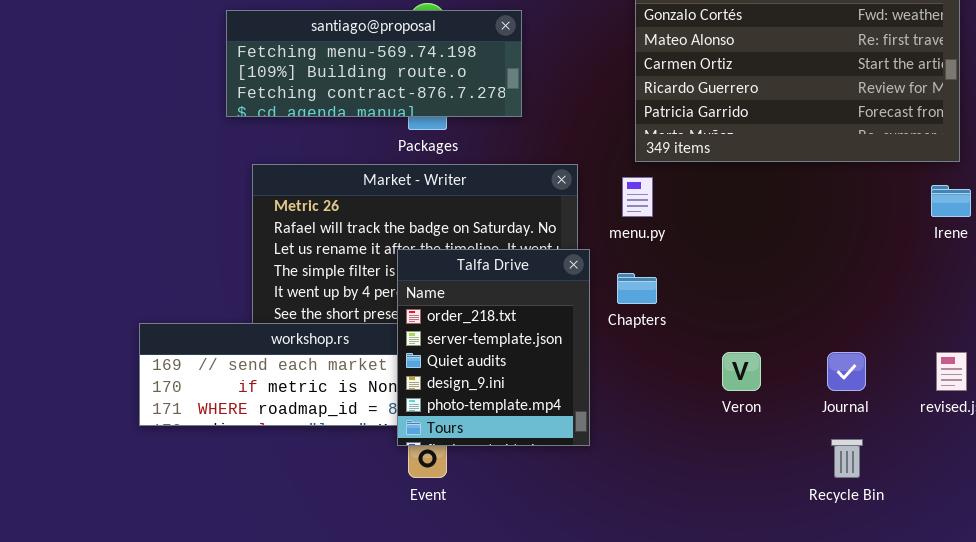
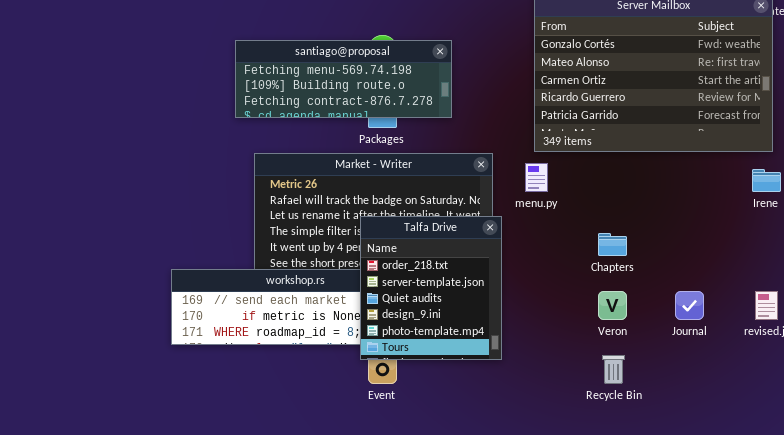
Chapters: [617,273,657,304] -> [598,233,627,256], moved
Recycle Bin: [831,439,863,478] -> [602,355,625,384], moved

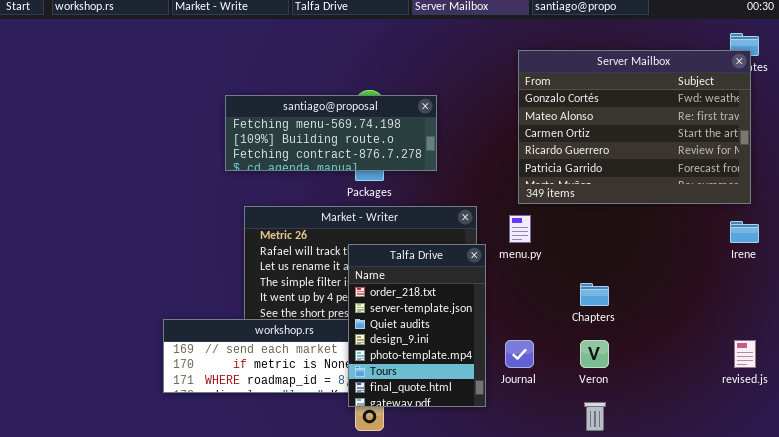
Talfa Drive: [360,216,502,360] -> [348,244,486,407], resized
Journal: [675,291,704,320] -> [505,340,534,368], moved

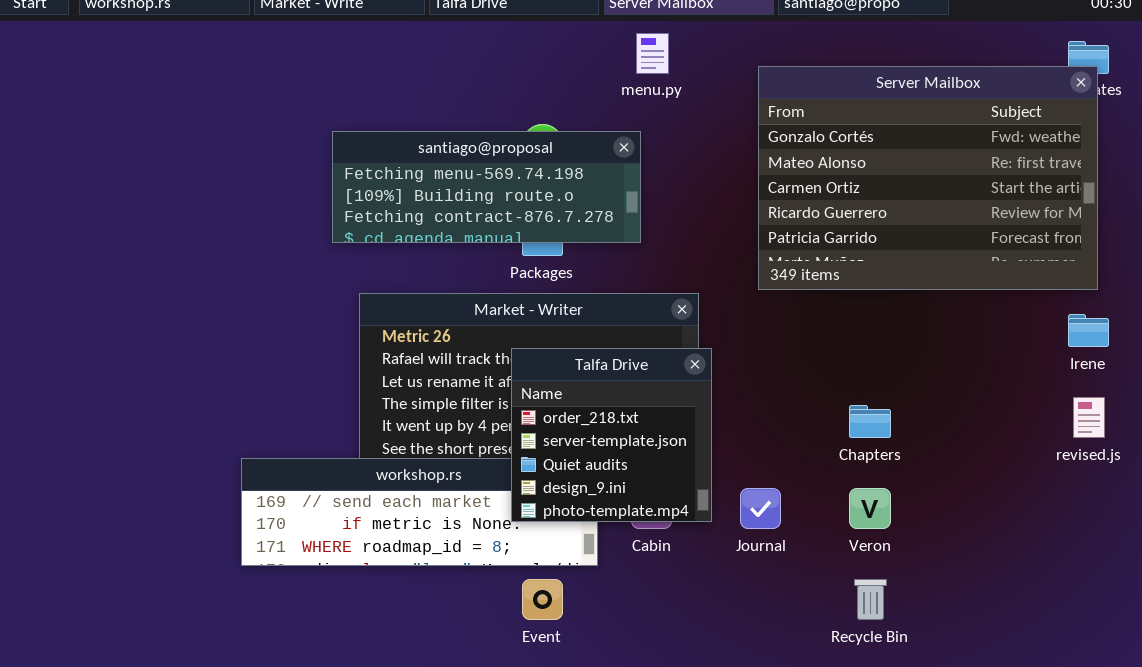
menu.py: [509,215,531,243] -> [636,33,669,74], moved
Talfa Drive: [348,244,486,407] -> [511,348,712,522], resized
revised.js: [734,340,756,368] -> [1073,397,1105,438], moved

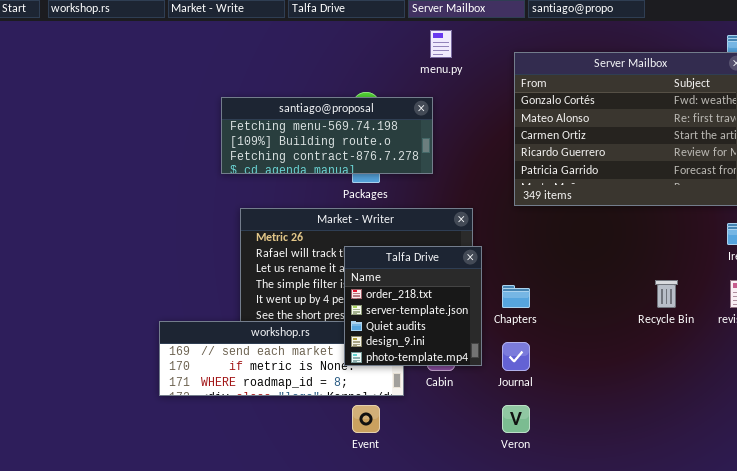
Chapters: [849,405,891,438] -> [502,285,530,308], moved
Veron: [849,488,891,529] -> [502,405,530,433], moved
Recycle Bin: [854,579,887,620] -> [655,280,678,308], moved

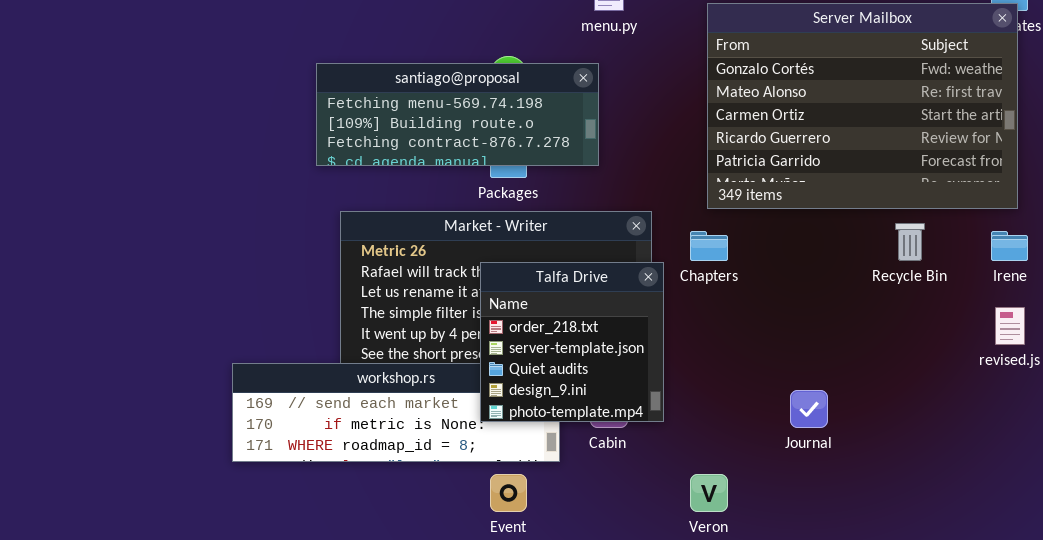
Recycle Bin: [655,280,678,308] -> [895,223,925,261], moved
Chapters: [502,285,530,308] -> [690,231,728,261], moved
Journal: [502,342,530,371] -> [790,390,828,428], moved

